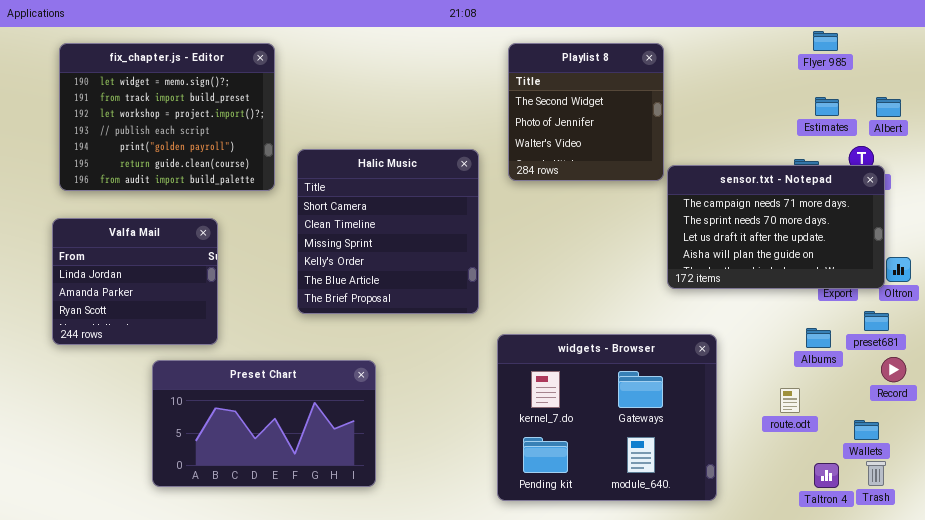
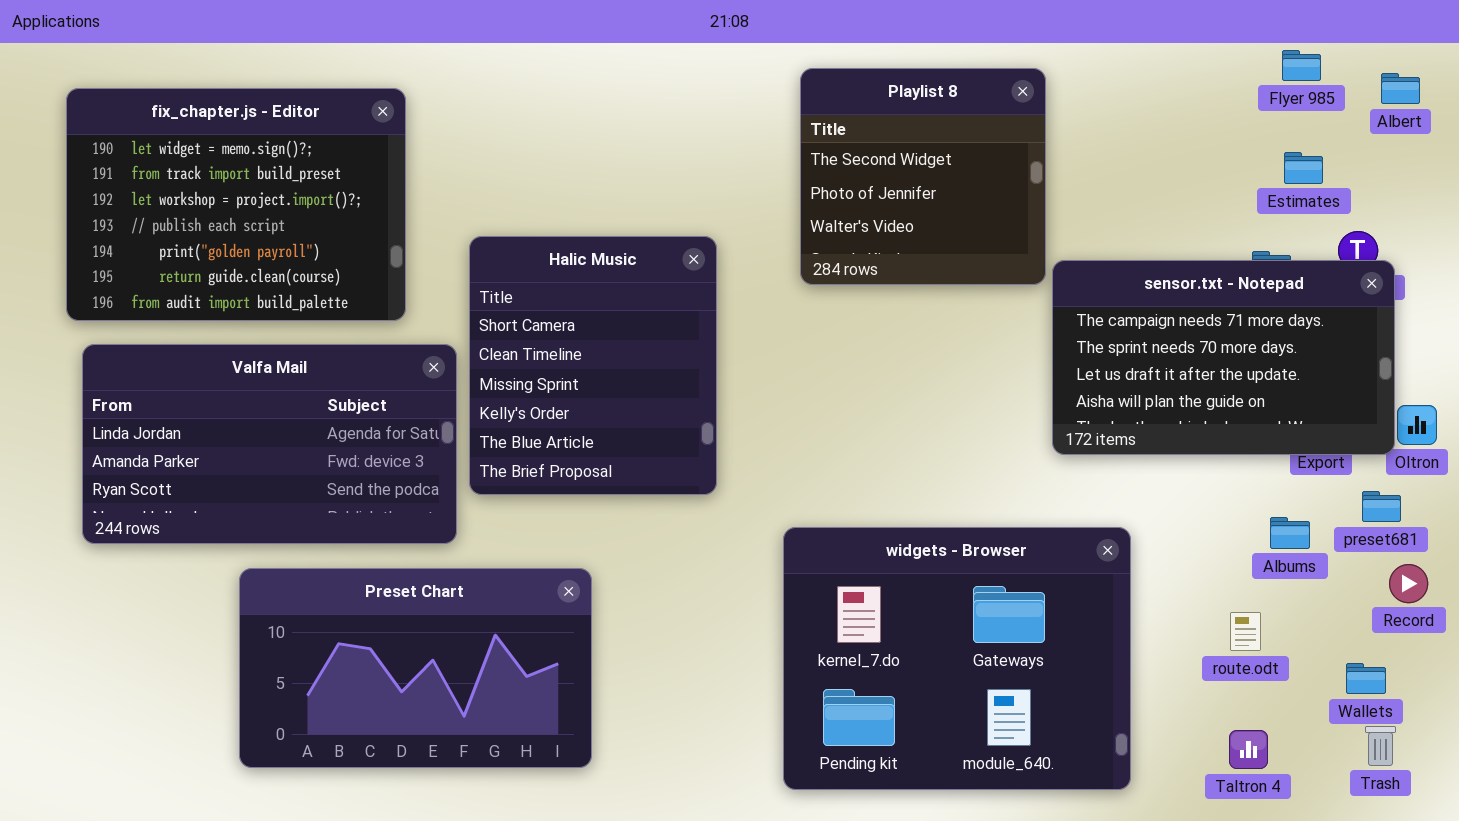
fix_chapter.js - Editor: [59,43,275,191] -> [66,88,406,321], moved
Albert: [876,97,901,117] -> [1381,73,1420,104], moved
Halic Music: [297,149,479,314] -> [469,236,717,495], resized
Valfa Mail: [52,218,218,345] -> [82,344,457,544], resized
Taltron 4: [814,463,839,488] -> [1229,730,1268,769], moved

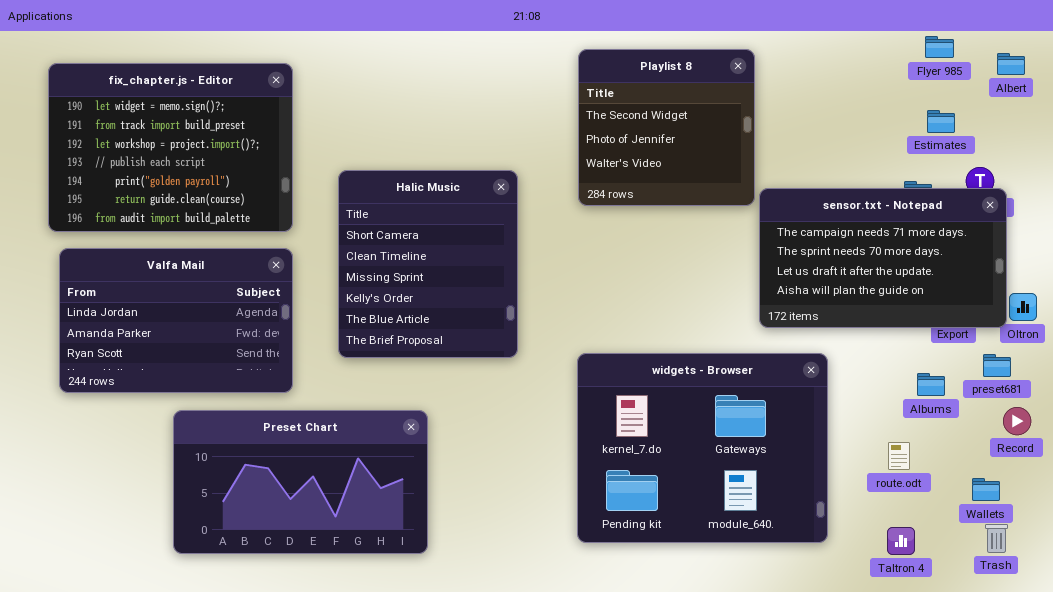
Valfa Mail: [82,344,457,544] -> [59,248,293,393], resized
widgets - Browser: [783,527,1131,790] -> [577,353,828,543], moved

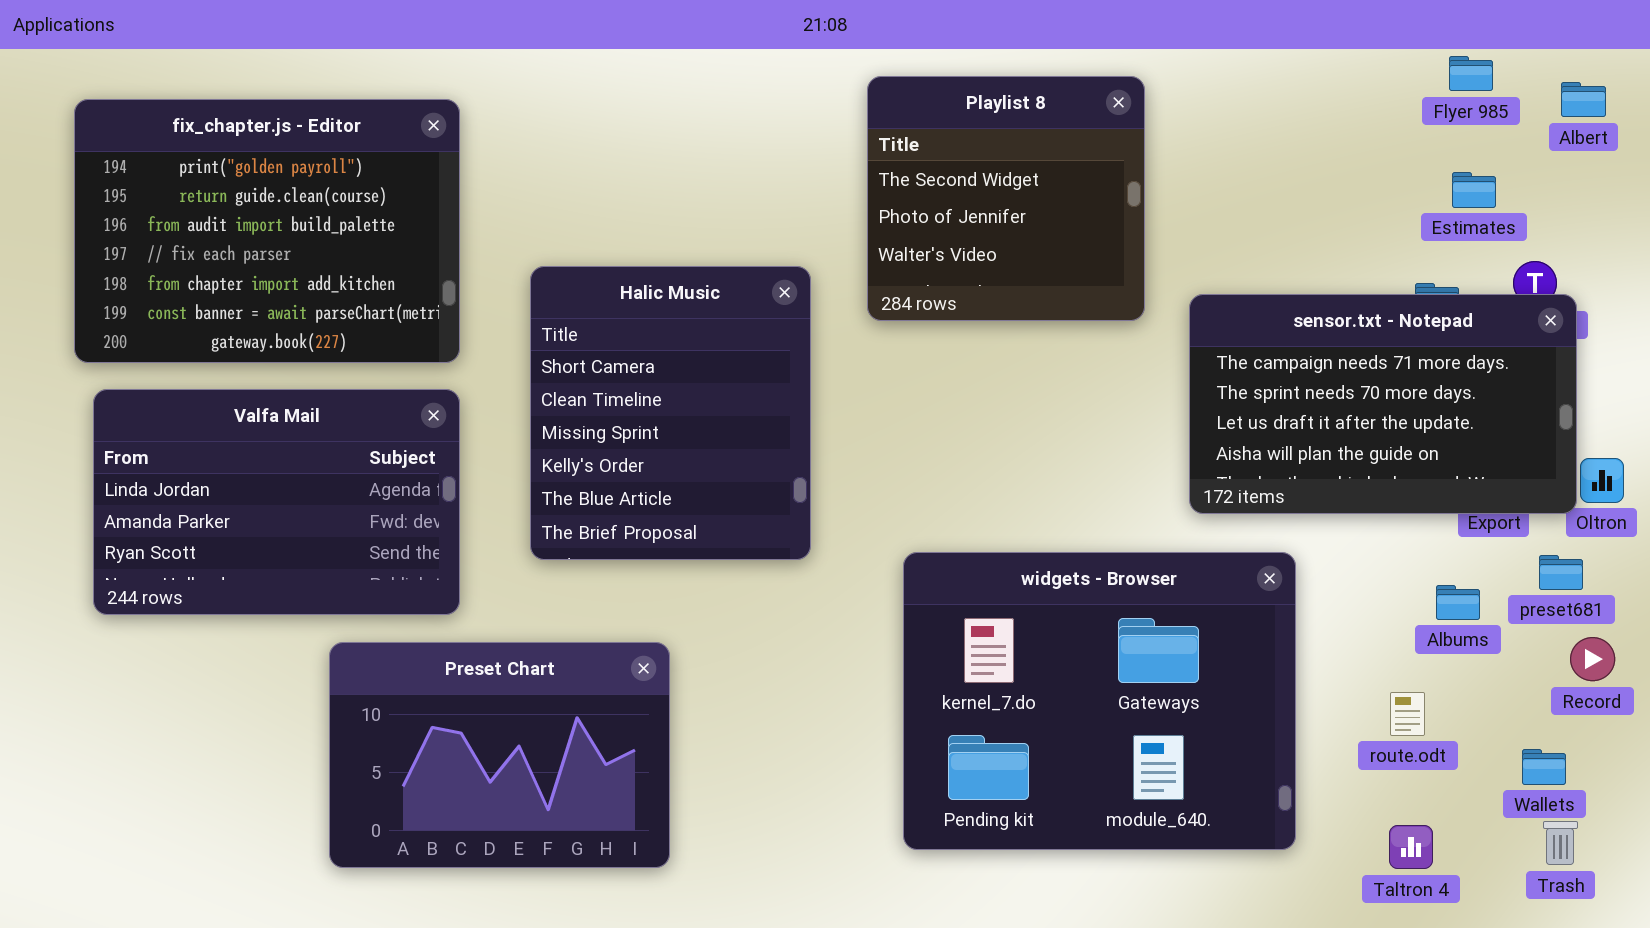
Playlist 8: [578,49,755,206] -> [867,76,1145,321], moved
fix_chapter.js - Editor: [48,63,293,232] -> [74,99,460,363], scrolled down 4 rows
Preset Chart: [173,410,428,554] -> [329,642,670,868], resized

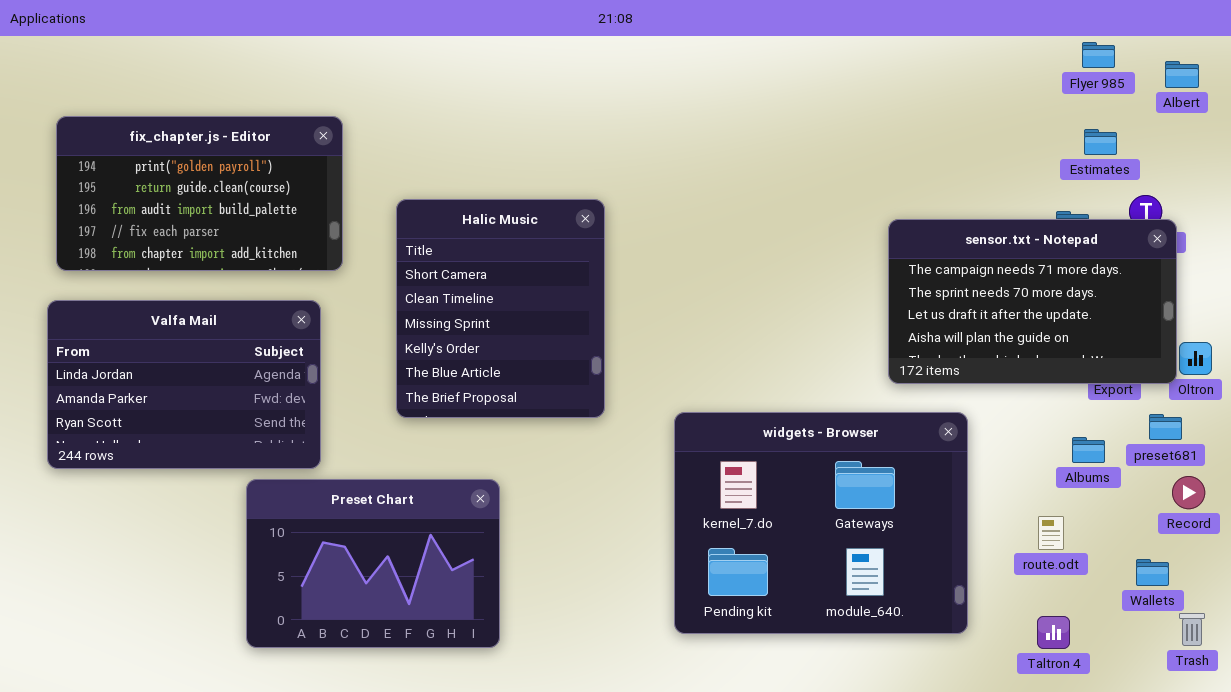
Playlist 8: [867,76,1145,321] -> none, closed
fix_chapter.js - Editor: [74,99,460,363] -> [56,116,343,271], resized
Valfa Mail: [93,389,460,615] -> [47,300,321,469], moved
Trash: [1543,821,1578,865] -> [1179,613,1205,646], moved

